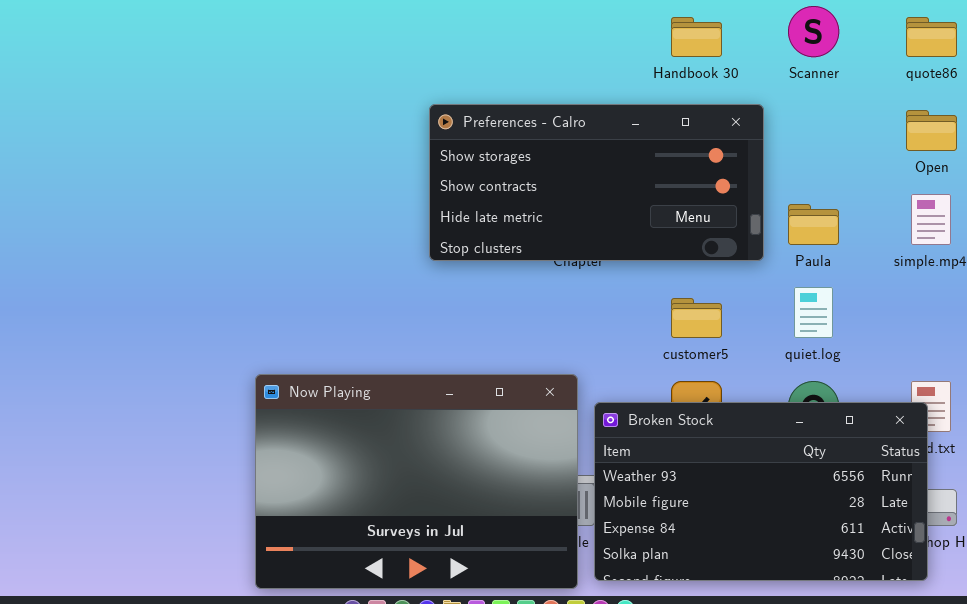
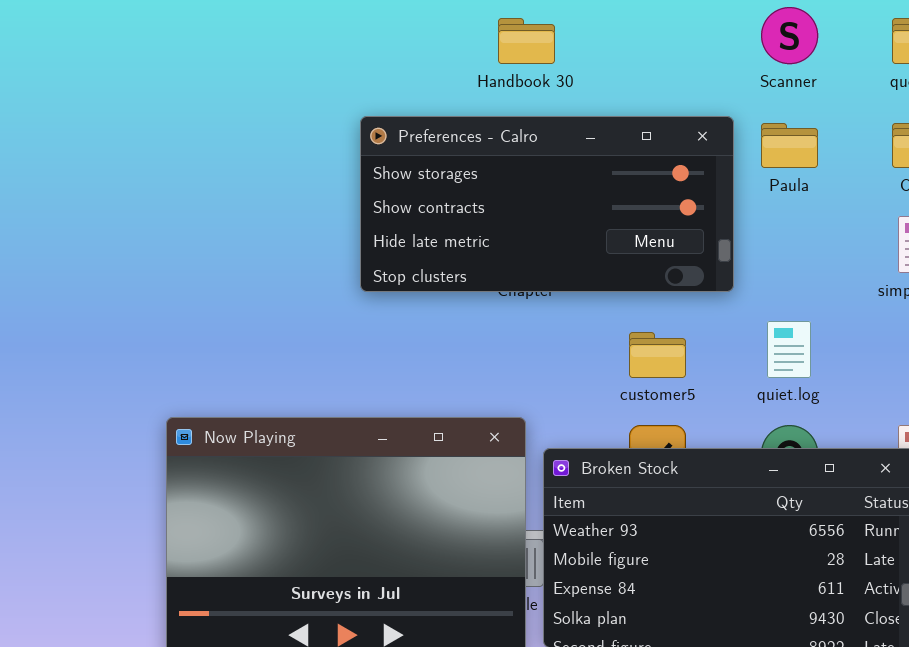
Handbook 30: [671,17,722,57] -> [498,18,555,64], moved
Paula: [788,204,839,245] -> [761,123,818,168], moved

